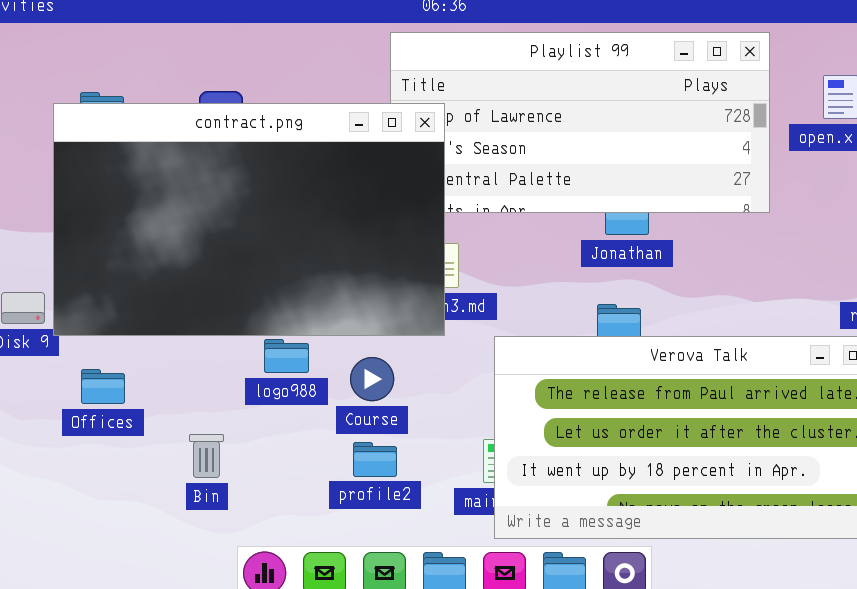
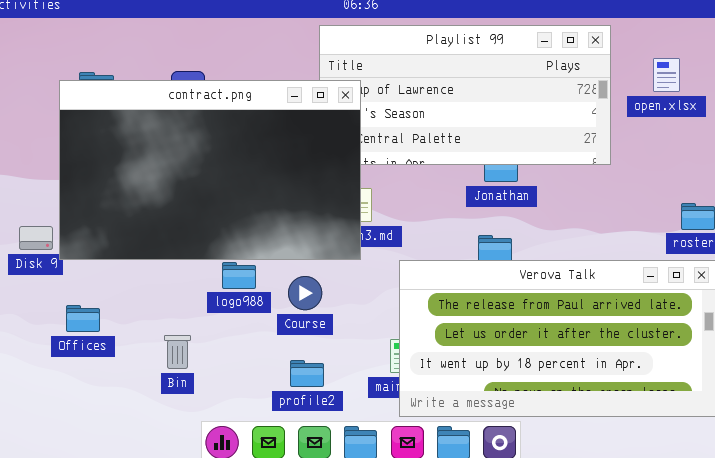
Offices: [81,369,125,404] -> [66,305,100,332], moved
profile2: [353,442,397,477] -> [290,360,324,387], moved

